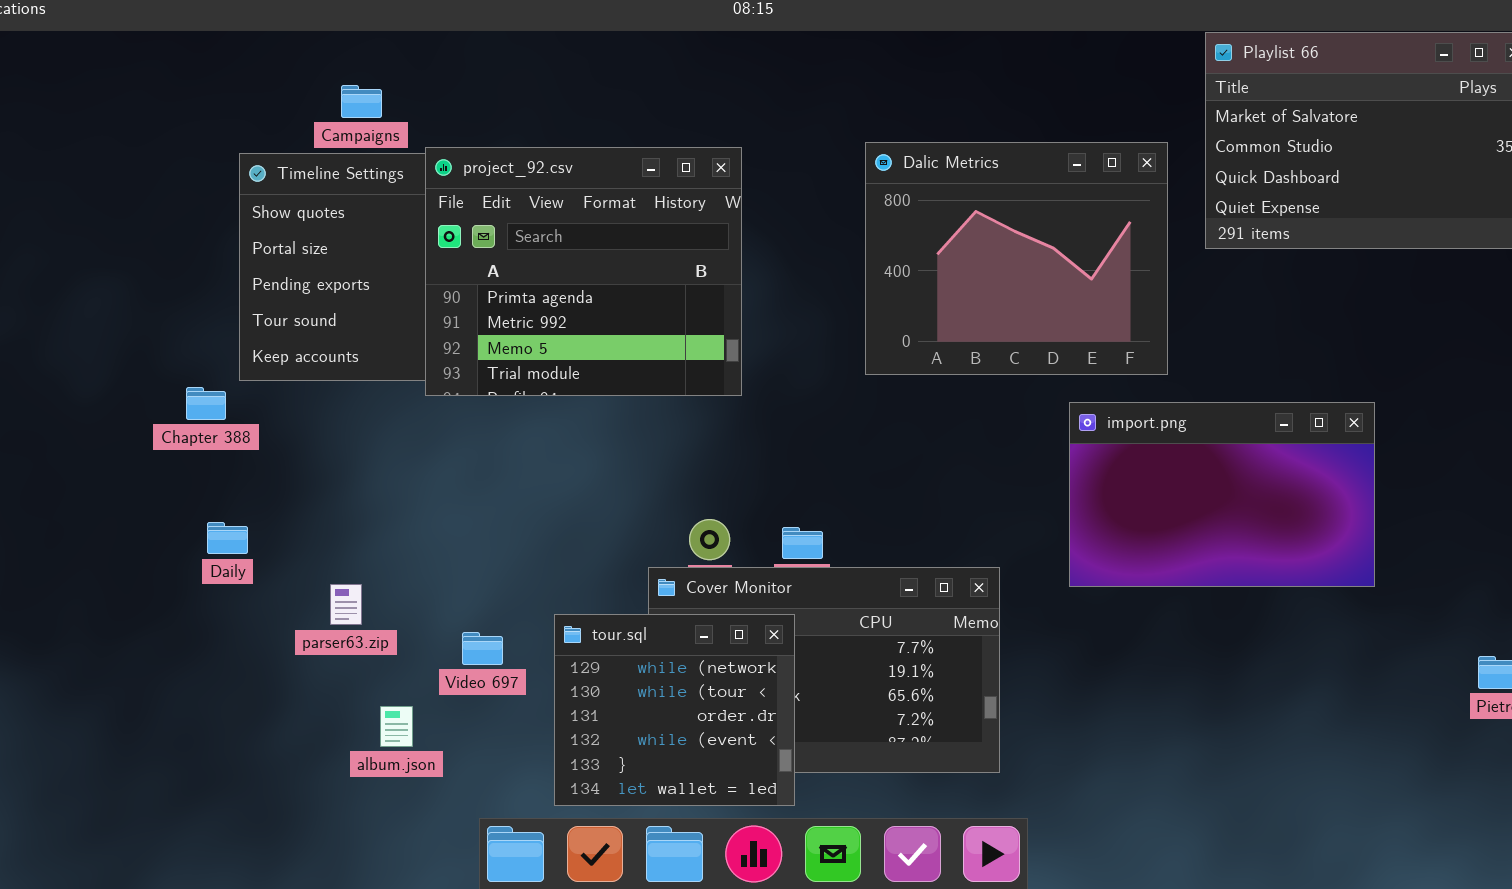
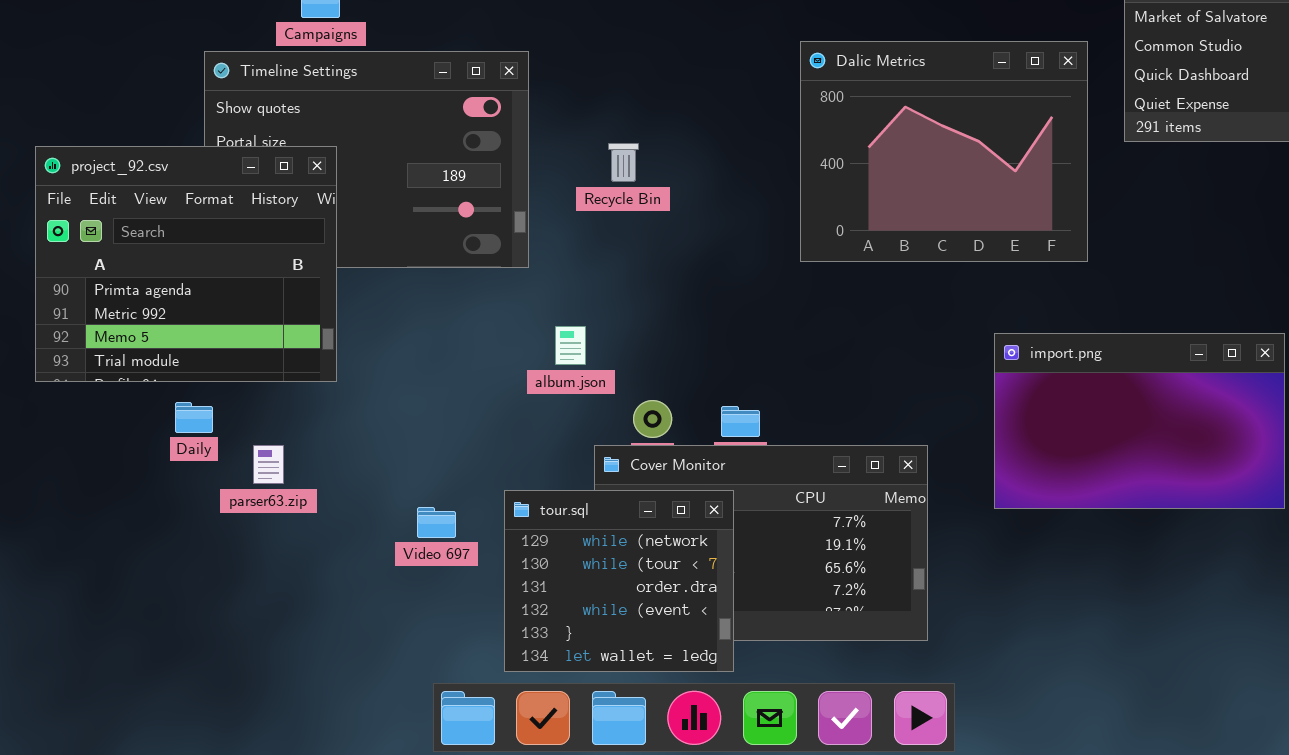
project_92.csv: [425,147,742,396] -> [35,146,337,382], moved
import.png: [1069,402,1375,587] -> [994,333,1285,509], moved
parser63.zip: [330,584,362,625] -> [253,445,284,484], moved
album.json: [380,706,413,747] -> [555,326,586,365], moved

